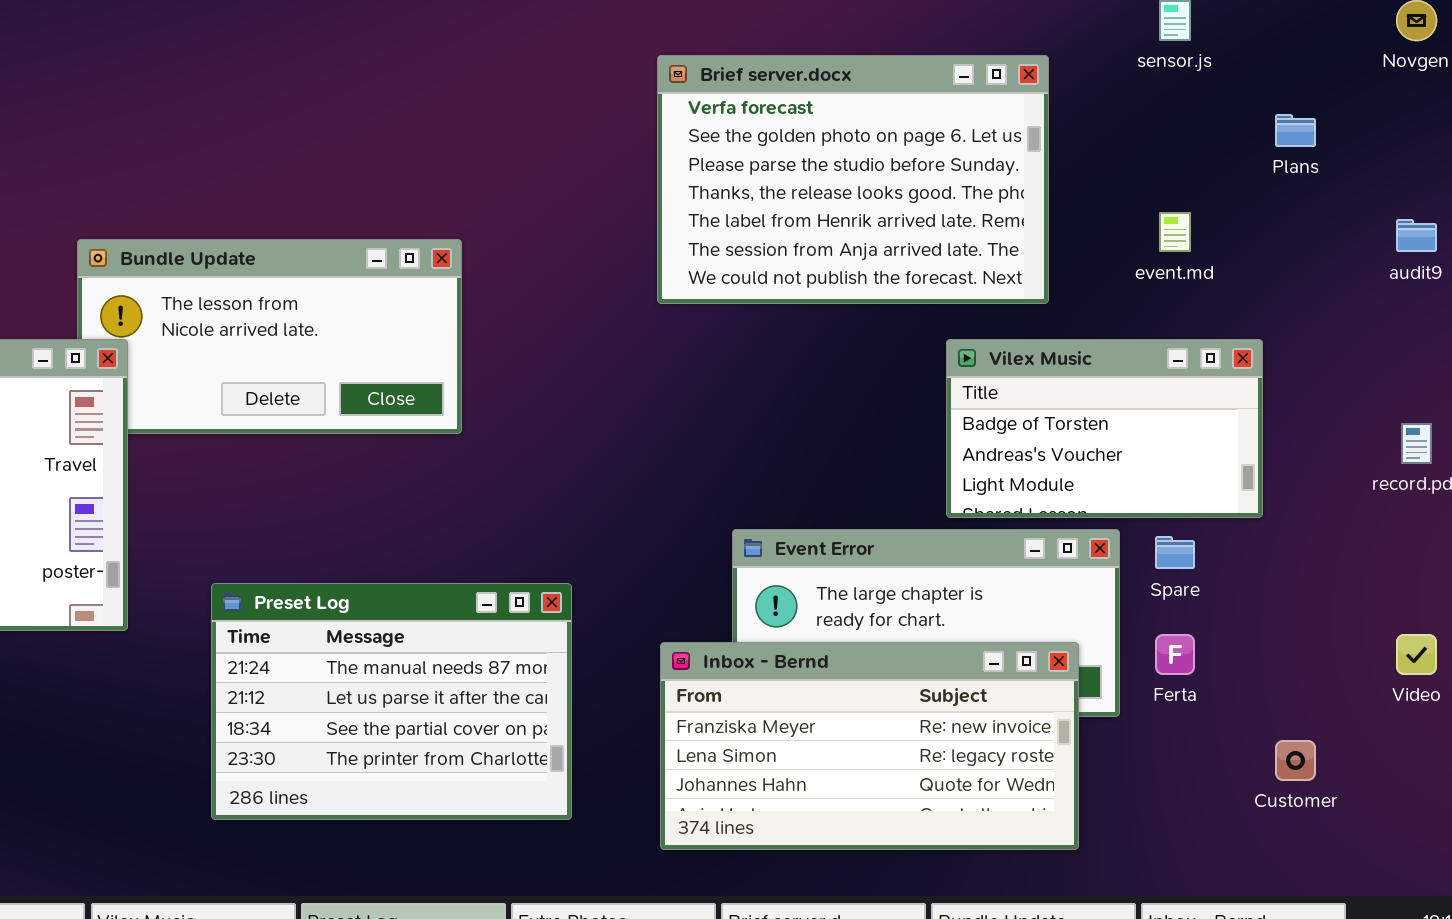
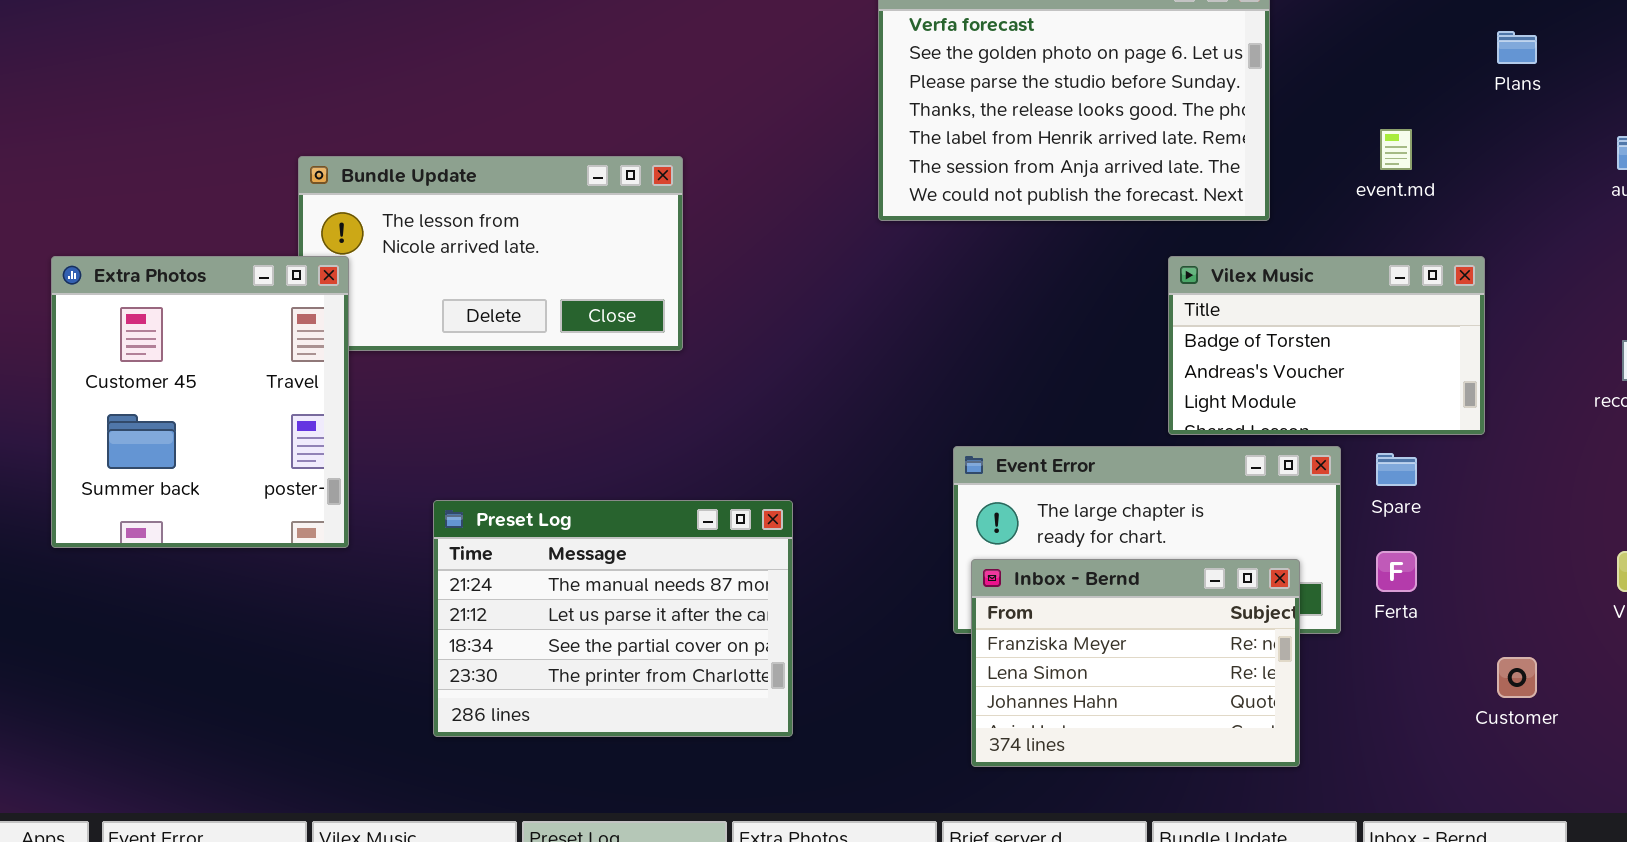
Inbox - Bernd: [660,642,1079,850] -> [971,559,1300,767], resized

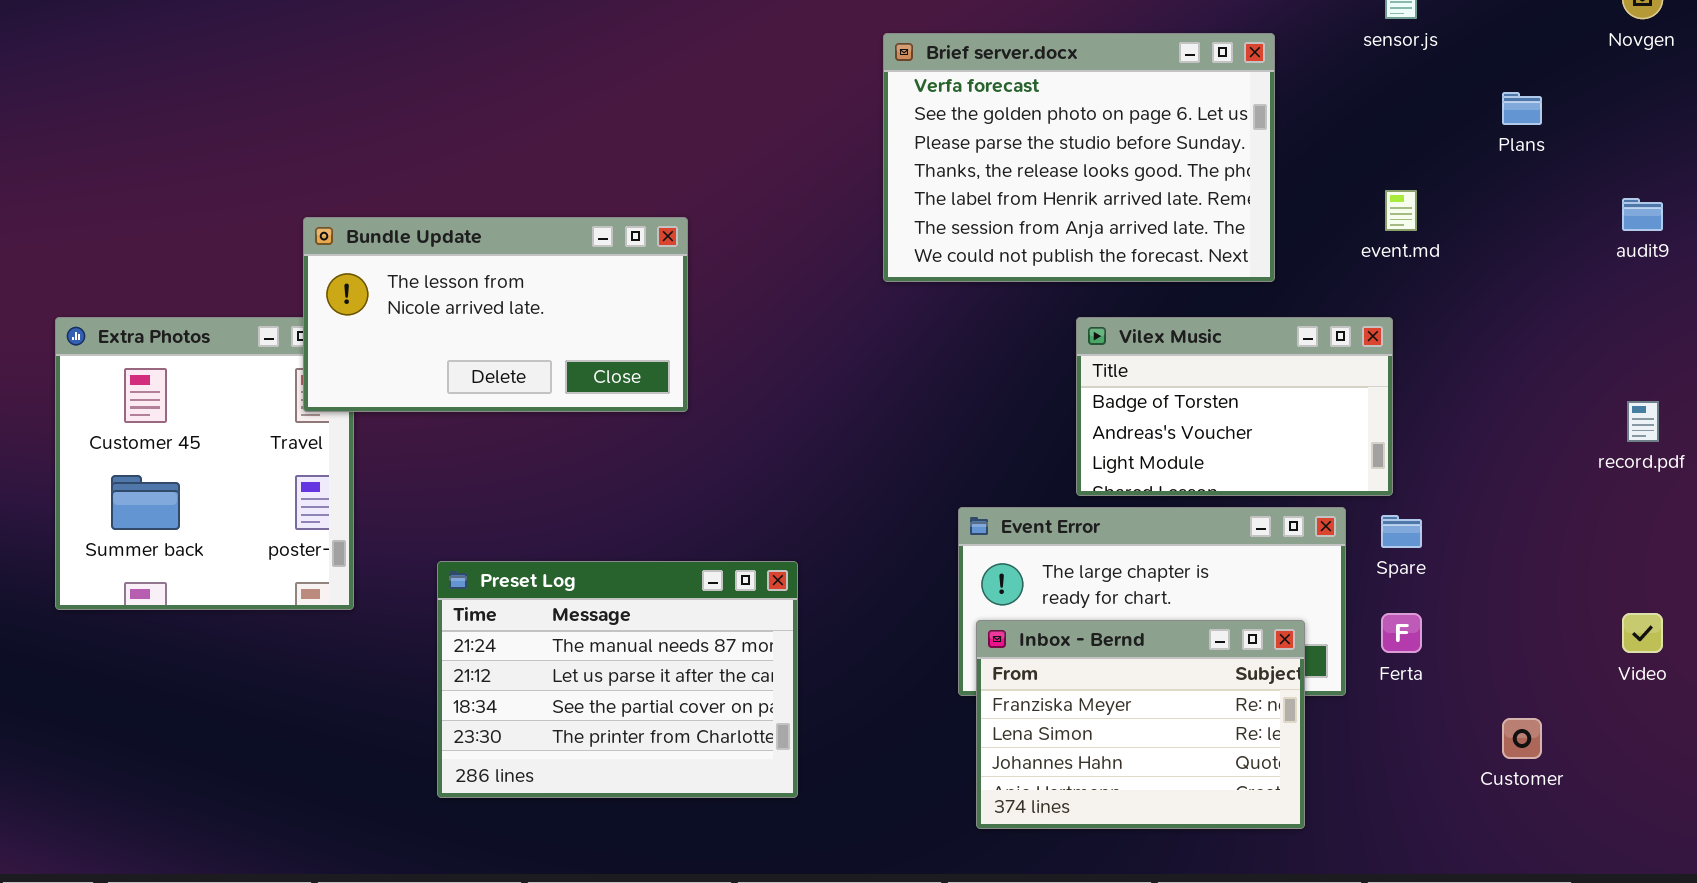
Bundle Update: [298,156,683,351] -> [303,217,688,412], raised
Vilex Music: [1168,256,1485,435] -> [1076,317,1393,496], moved

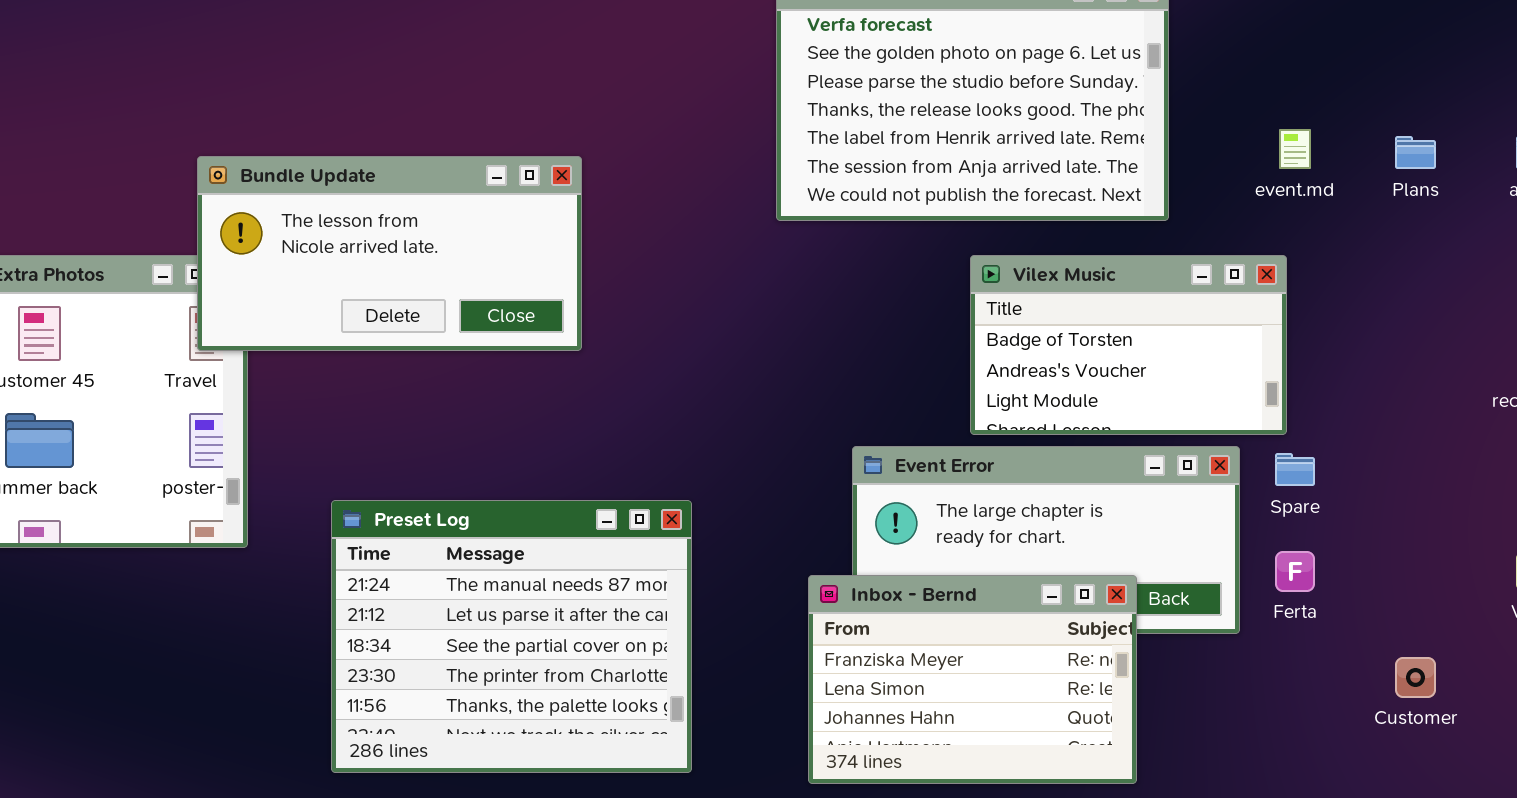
Plans: [1502,92,1542,125] -> [1395,136,1436,169], moved
Preset Log: [437,561,798,798] -> [331,500,692,773], resized
Inbox - Bernd: [976,620,1305,829] -> [808,575,1137,784], moved

